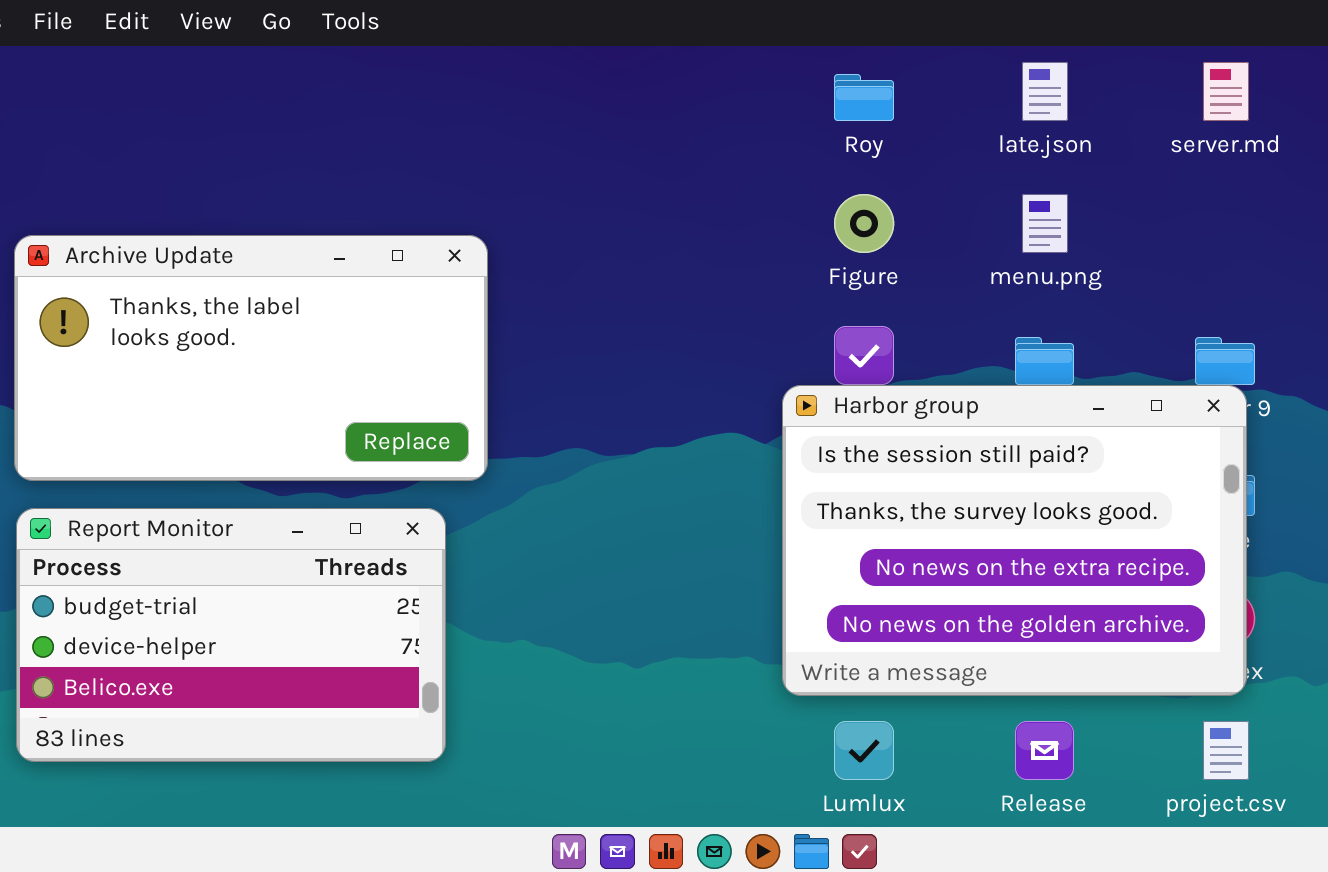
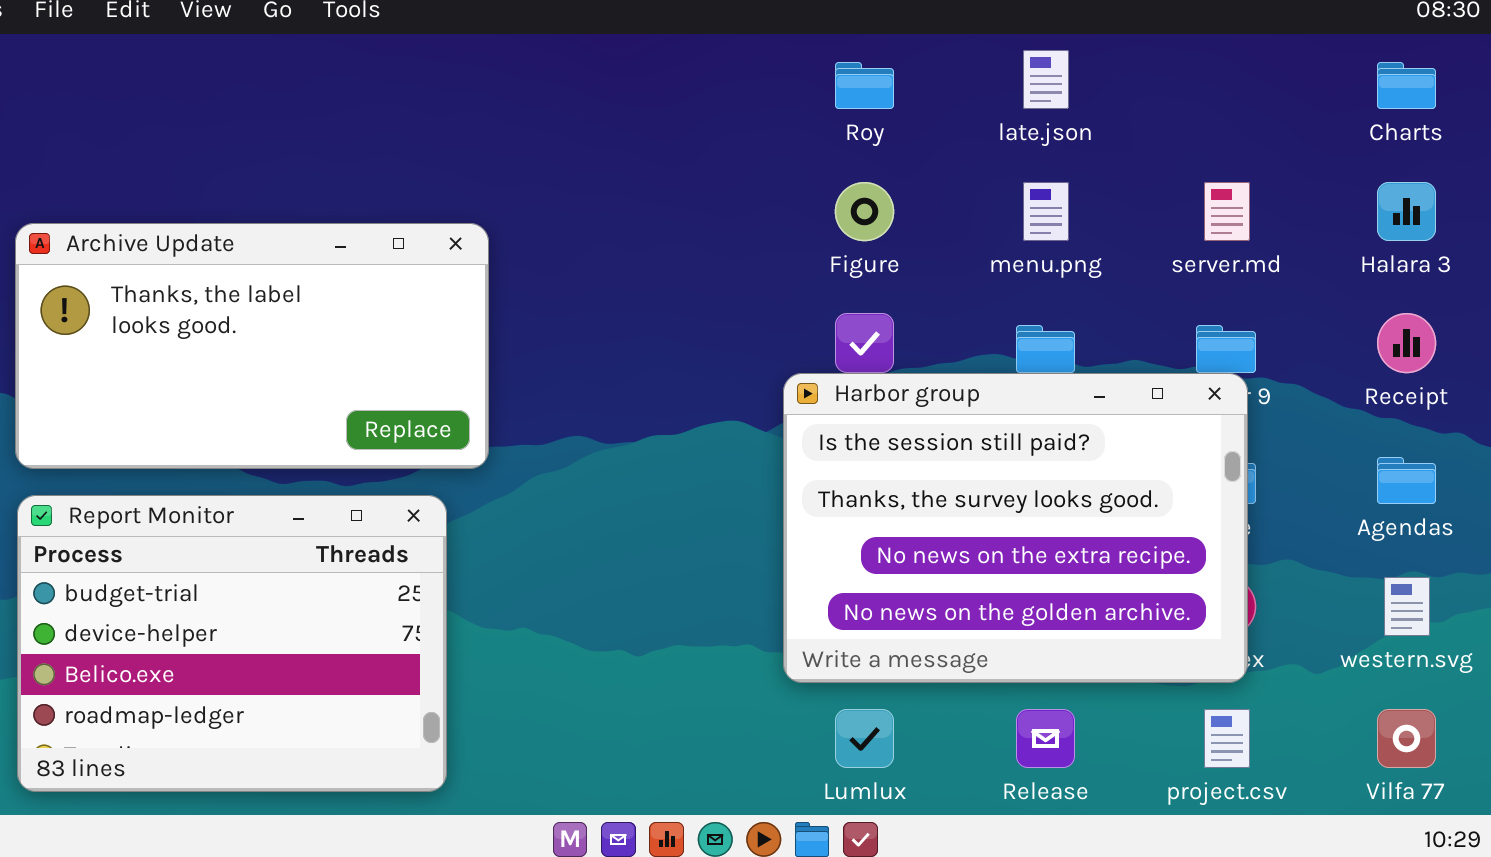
server.md: [1203,62,1249,121] -> [1204,182,1250,241], moved
Report Monitor: [16,508,446,762] -> [17,495,447,792], resized

